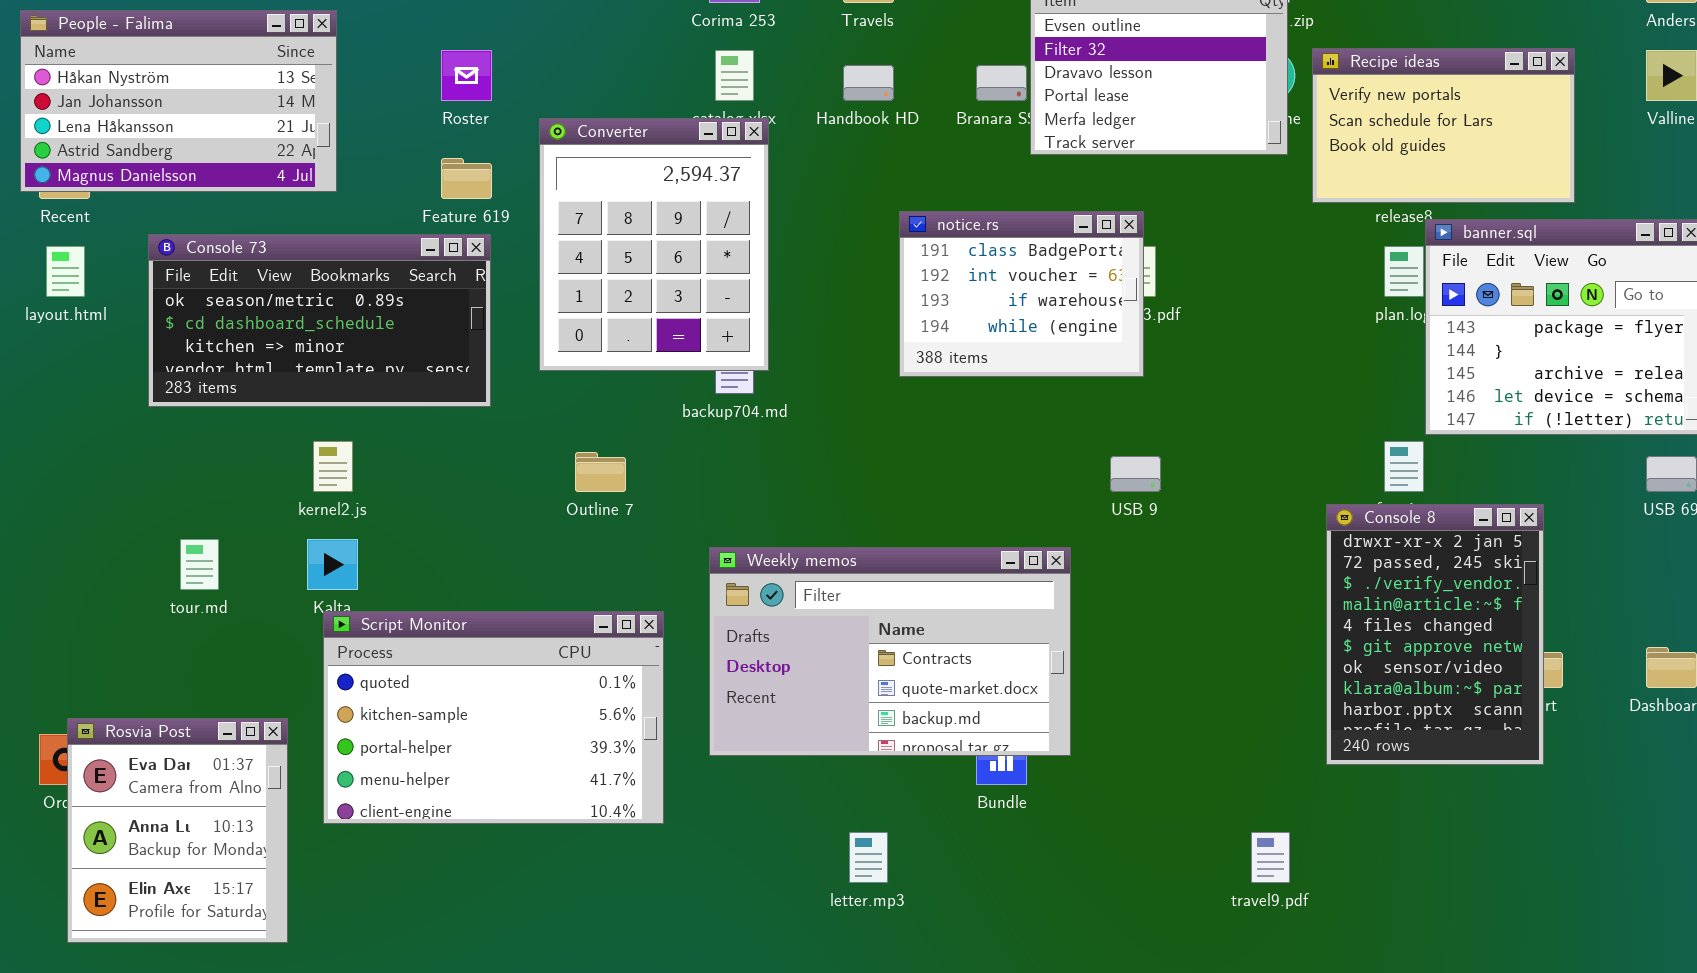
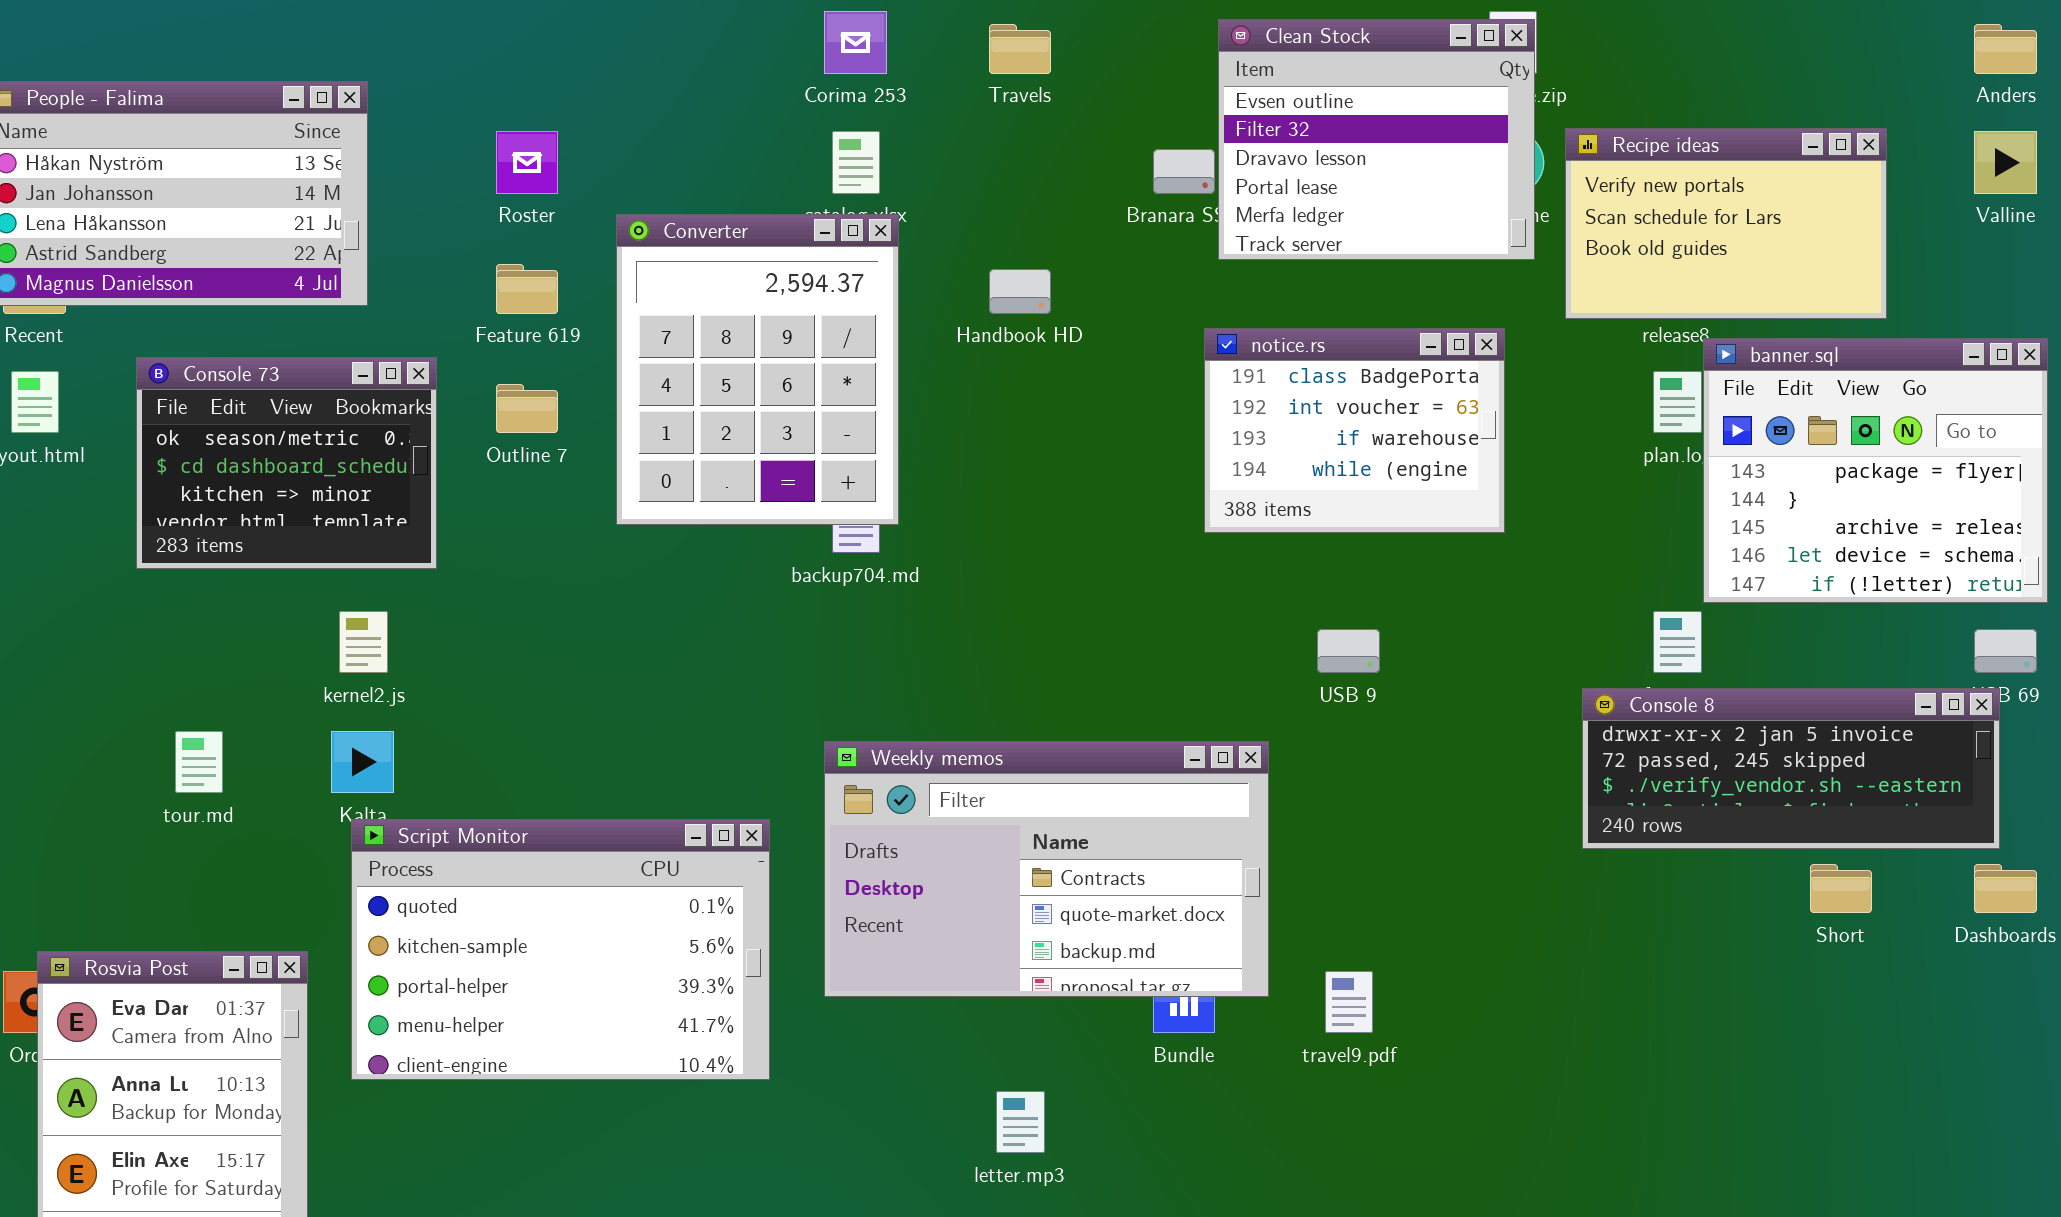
Handbook HD: [843,65,894,101] -> [989,269,1051,314], moved
notice.rs: [899,211,1144,377] -> [1204,328,1505,533], moved
Console 73: [148,234,491,407] -> [136,357,437,569], resized
Outline 7: [575,452,626,492] -> [496,384,558,433], moved
Console 8: [1326,504,1544,765] -> [1582,688,2000,849], resized
travel9.pdf: [1251,832,1290,883] -> [1325,971,1373,1033], moved

